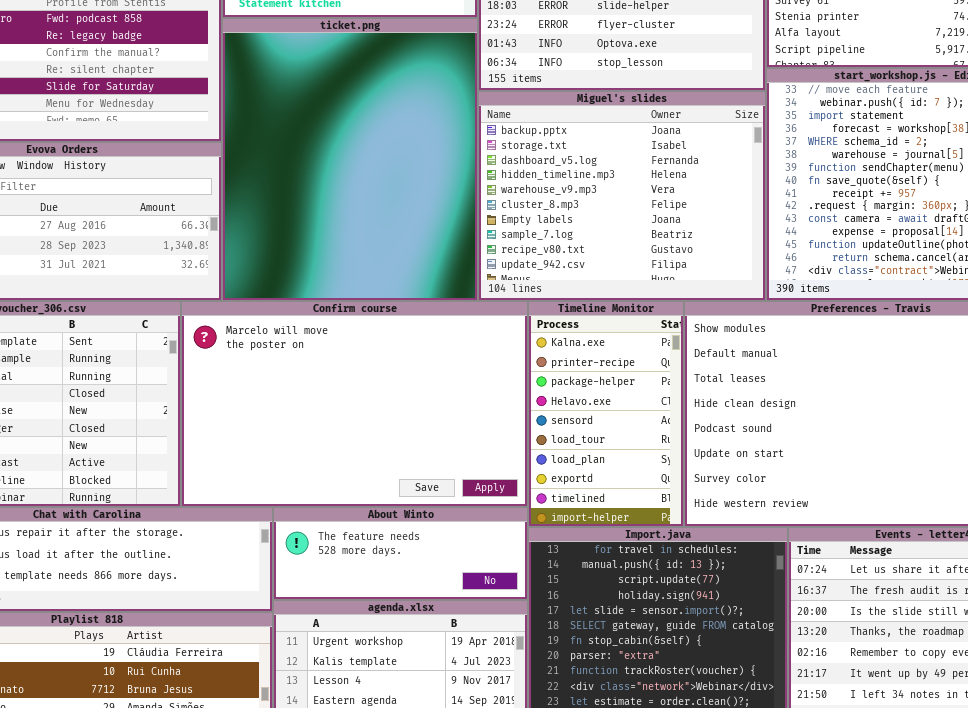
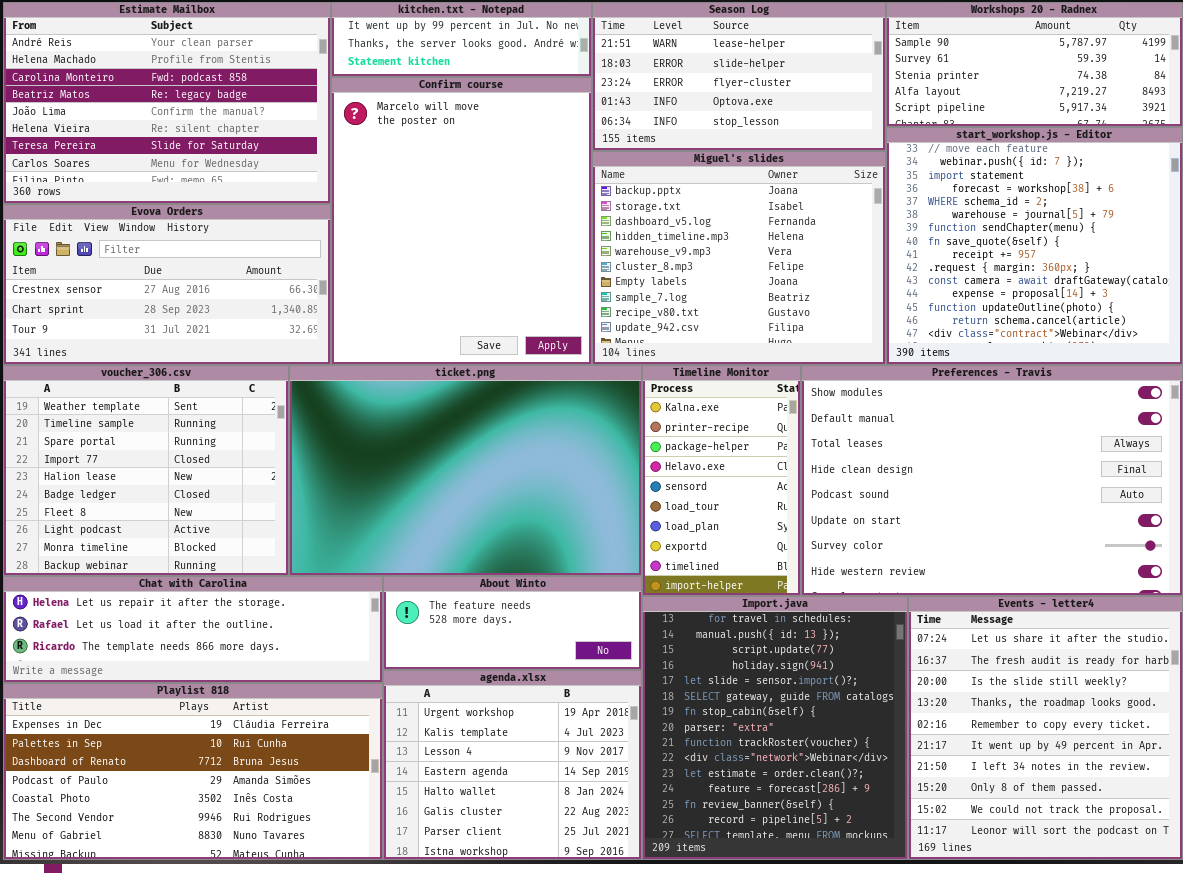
ticket.png: [222,18,478,301] -> [289,365,642,576], moved, resized
Confirm course: [181,301,528,507] -> [331,77,592,365], moved, resized

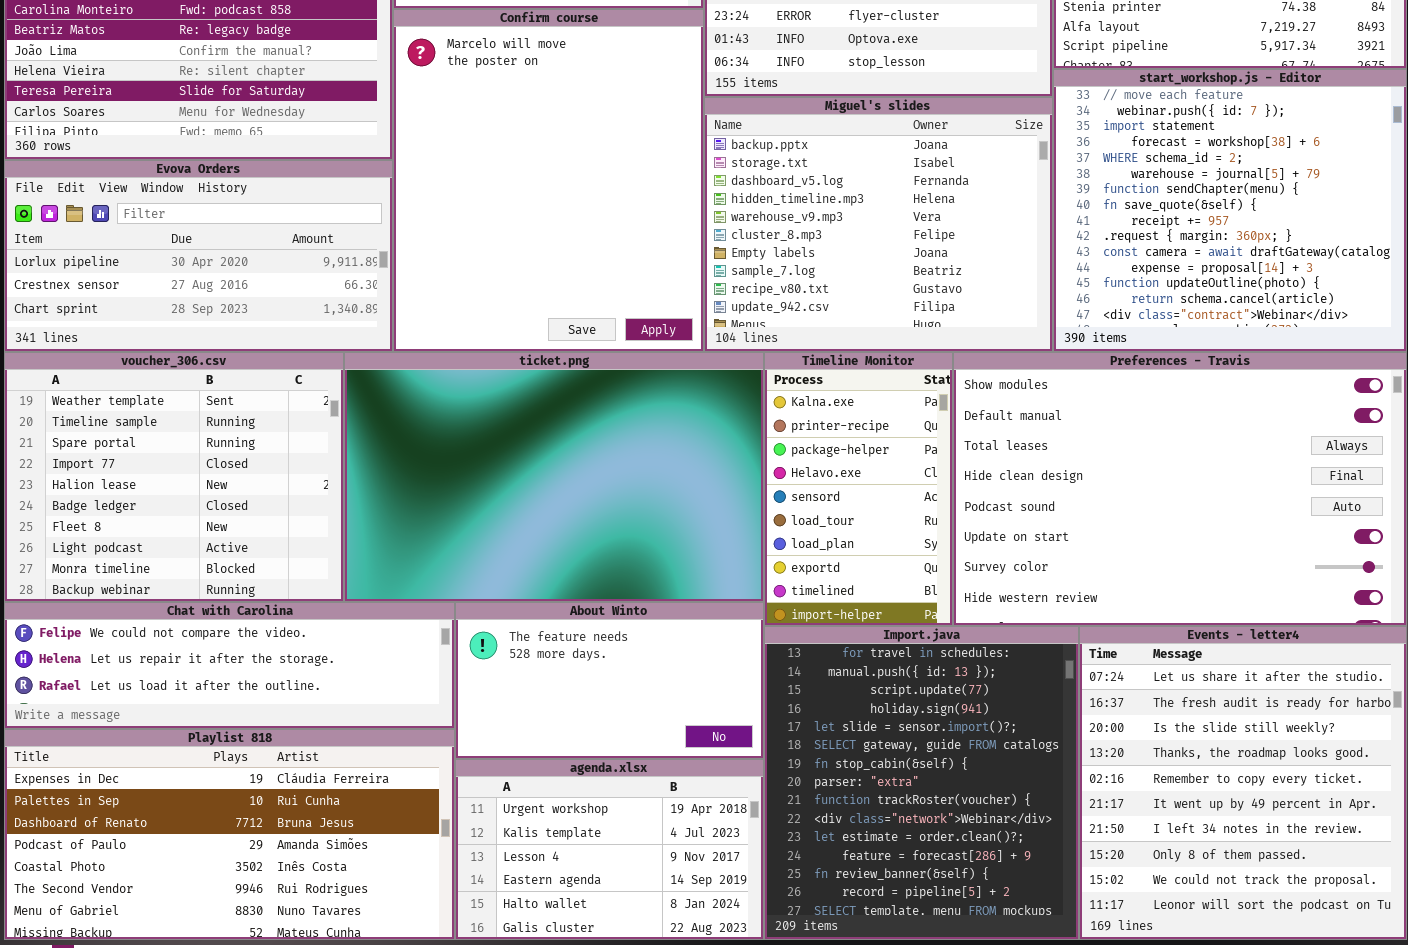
Evova Orders: [3,204,331,365] -> [4,160,393,352], scrolled up 1 row
Chat with Carolina: [3,576,383,683] -> [4,602,455,729], scrolled up 1 row
About Winto: [383,576,642,670] -> [455,602,764,759], resized
agenda.xlsx: [383,670,642,860] -> [455,759,764,940], resized

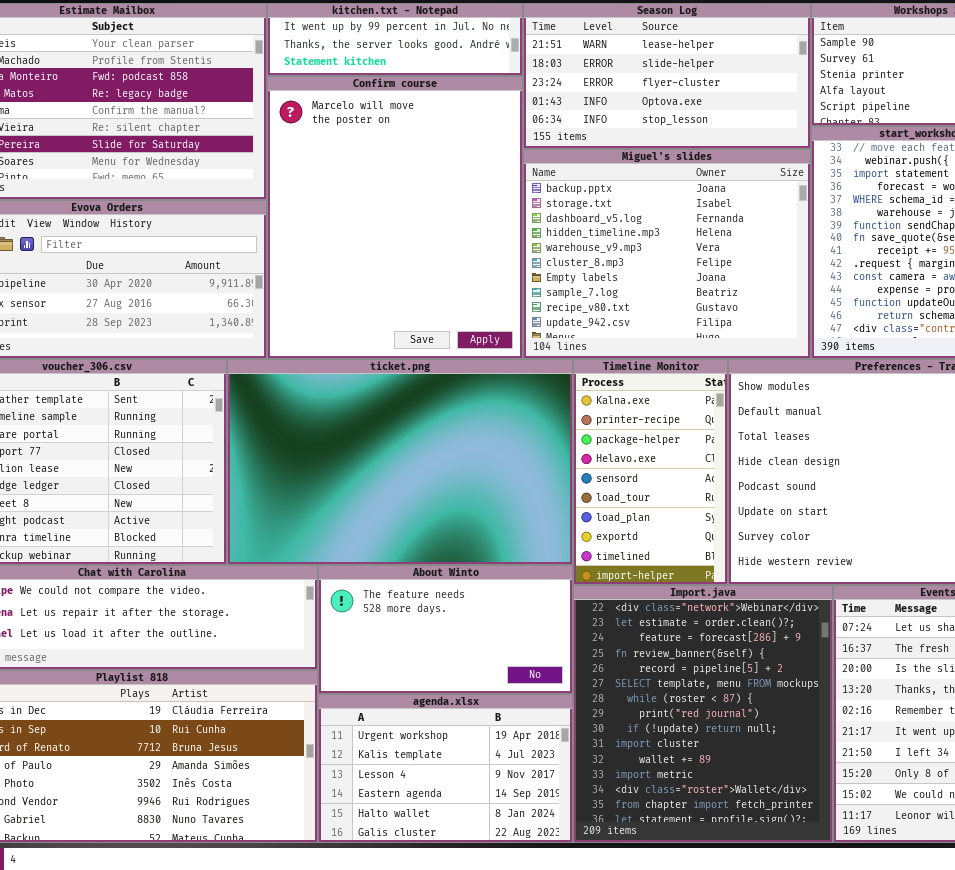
Import.java: [764,626,1079,940] -> [573,585,833,843], scrolled down 9 rows

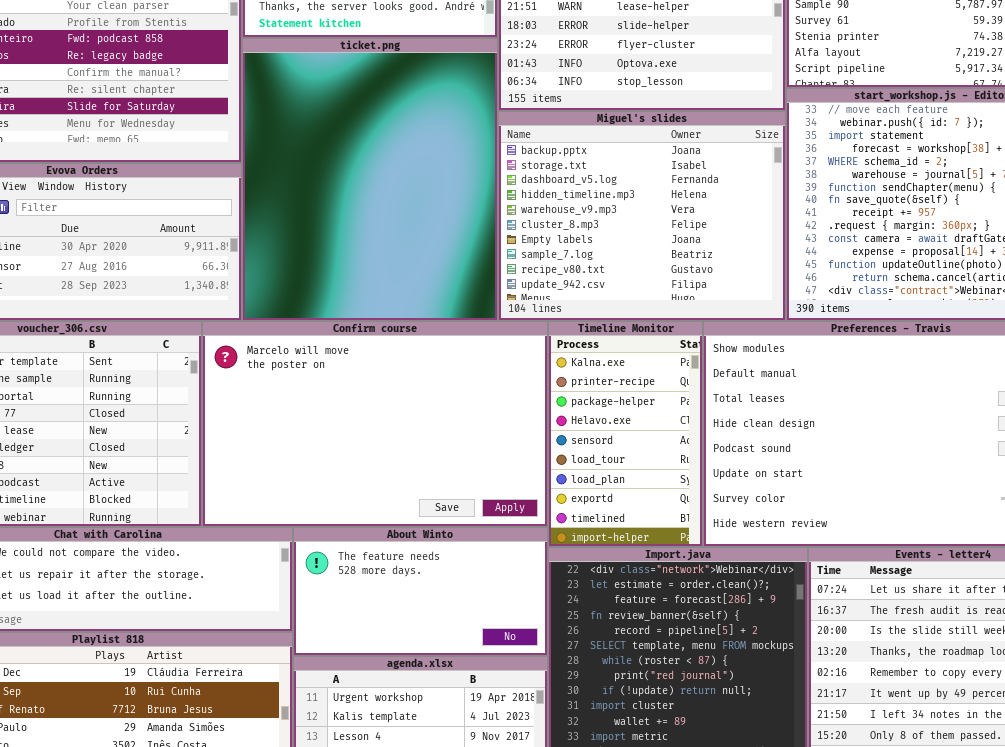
Confirm course: [267,76,523,359] -> [202,321,548,527], moved, resized
ticket.png: [227,359,573,565] -> [242,38,498,321], moved, resized

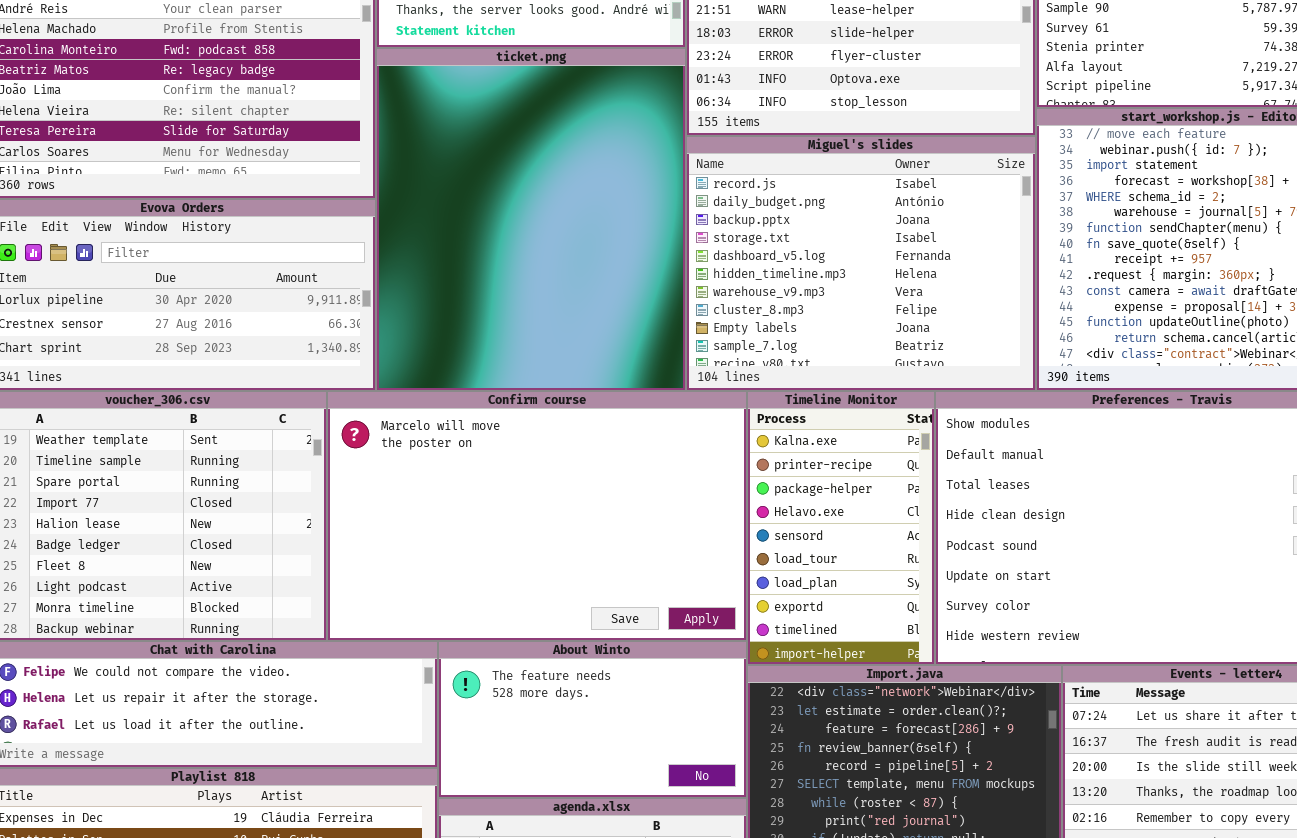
Miguel's slides: [498,111,786,321] -> [686,136,1036,391], scrolled up 2 rows

